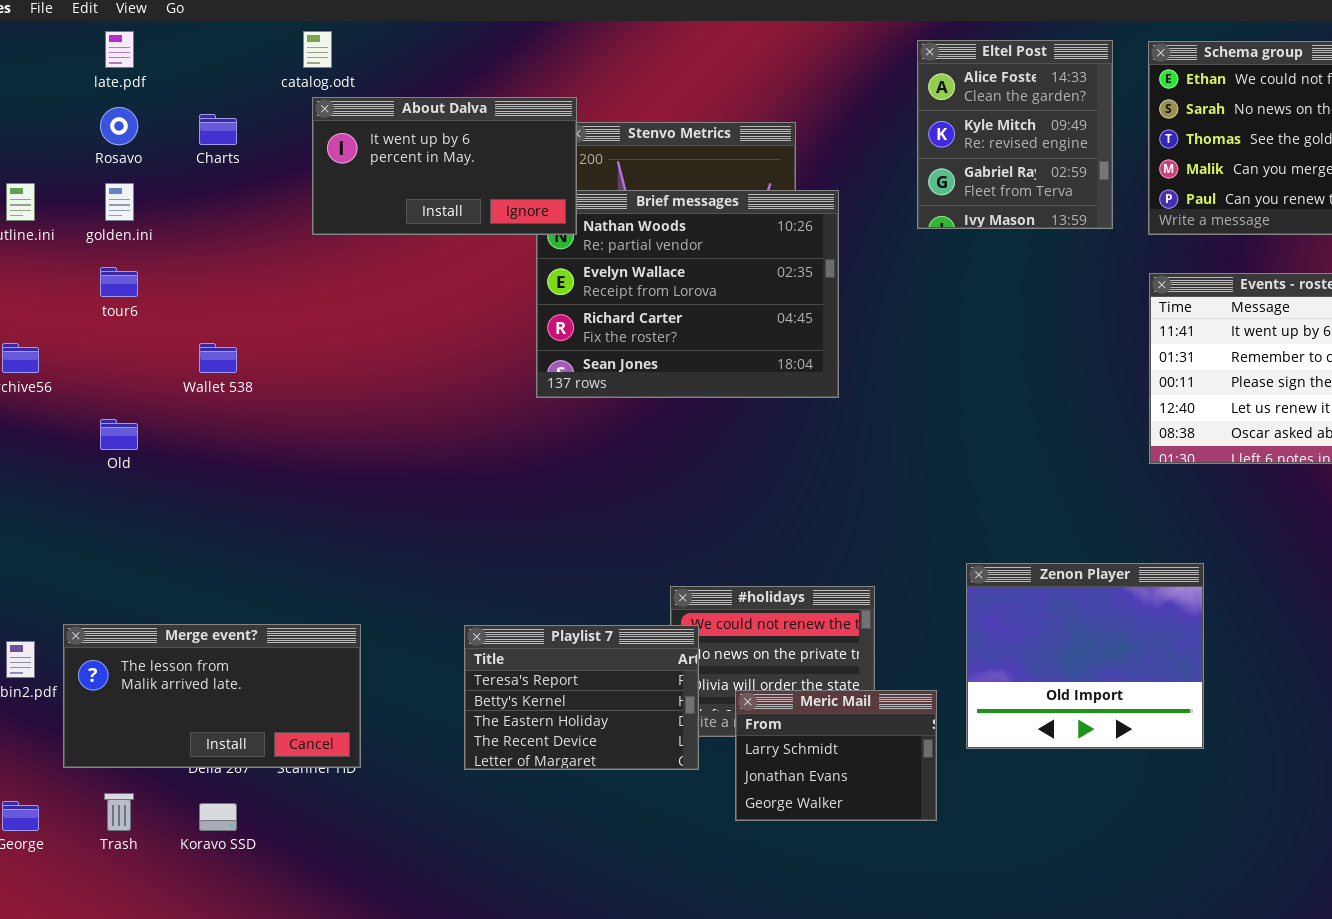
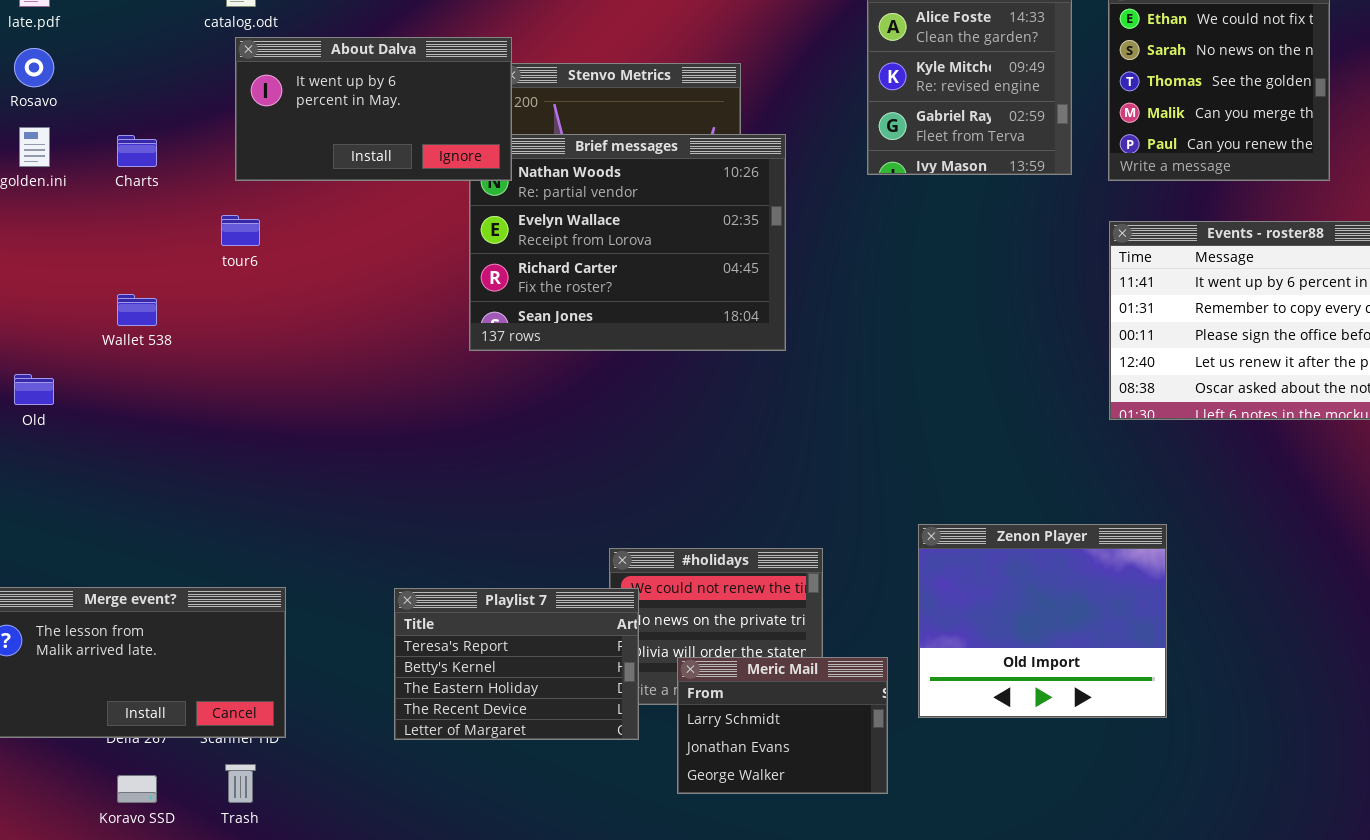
Charts: [199,114,237,145] -> [117,135,157,167], moved
tour6: [100,267,138,297] -> [221,215,260,246], moved
Trash: [104,793,134,831] -> [225,764,256,803], moved

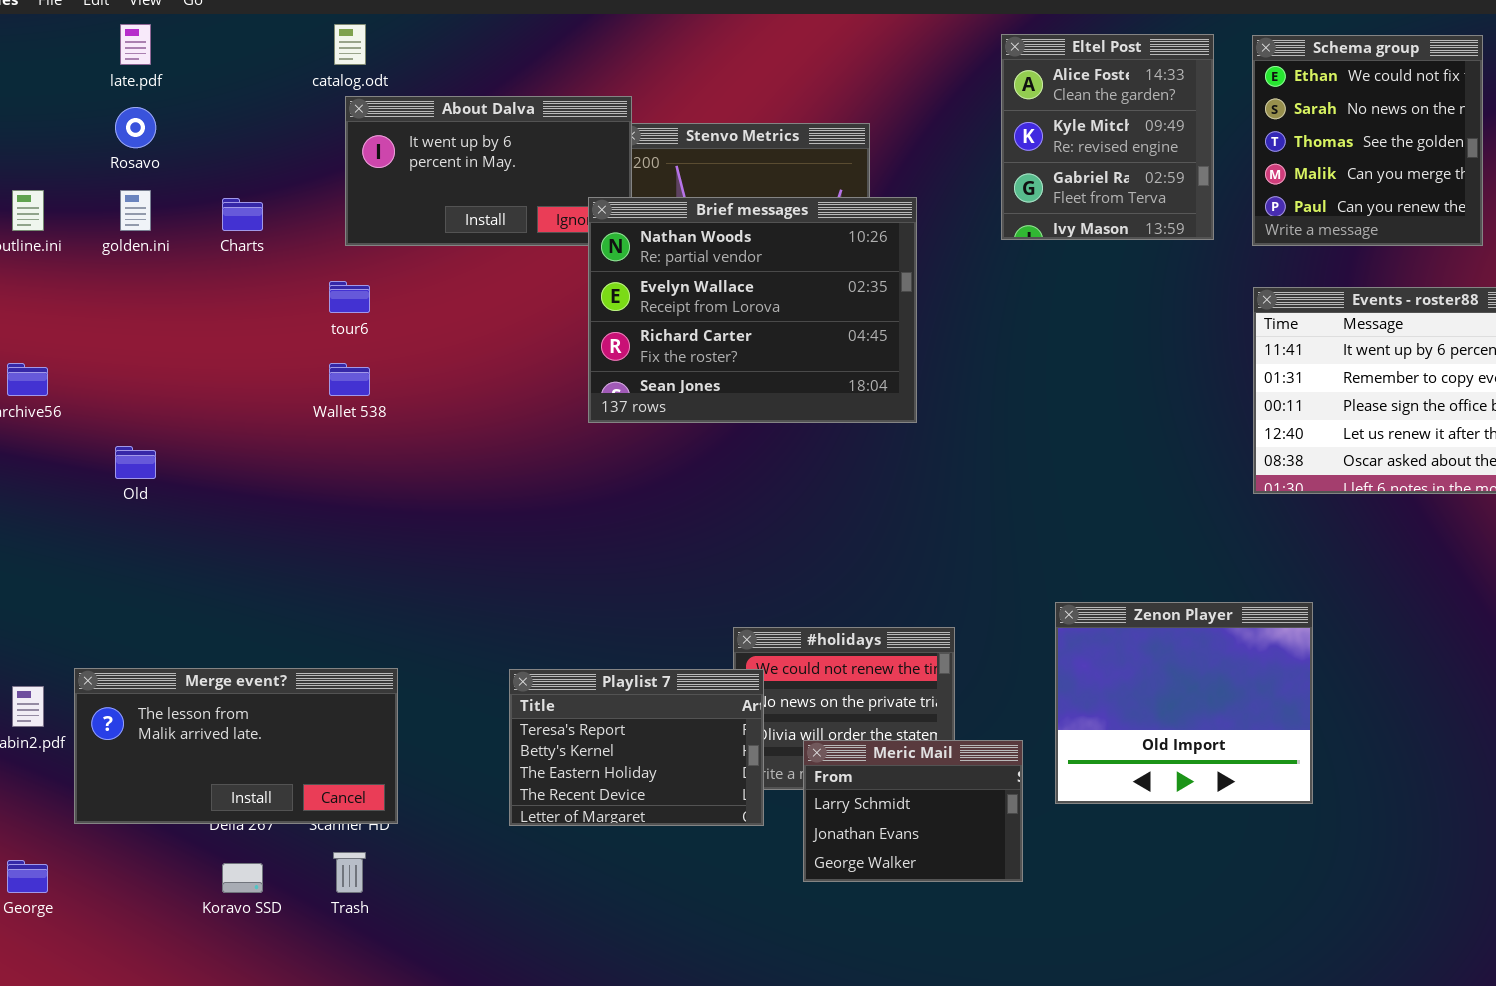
Brief messages: [469,134,786,351] -> [588,197,917,423], raised
Wallet 538: [117,294,157,326] -> [329,363,370,396], moved

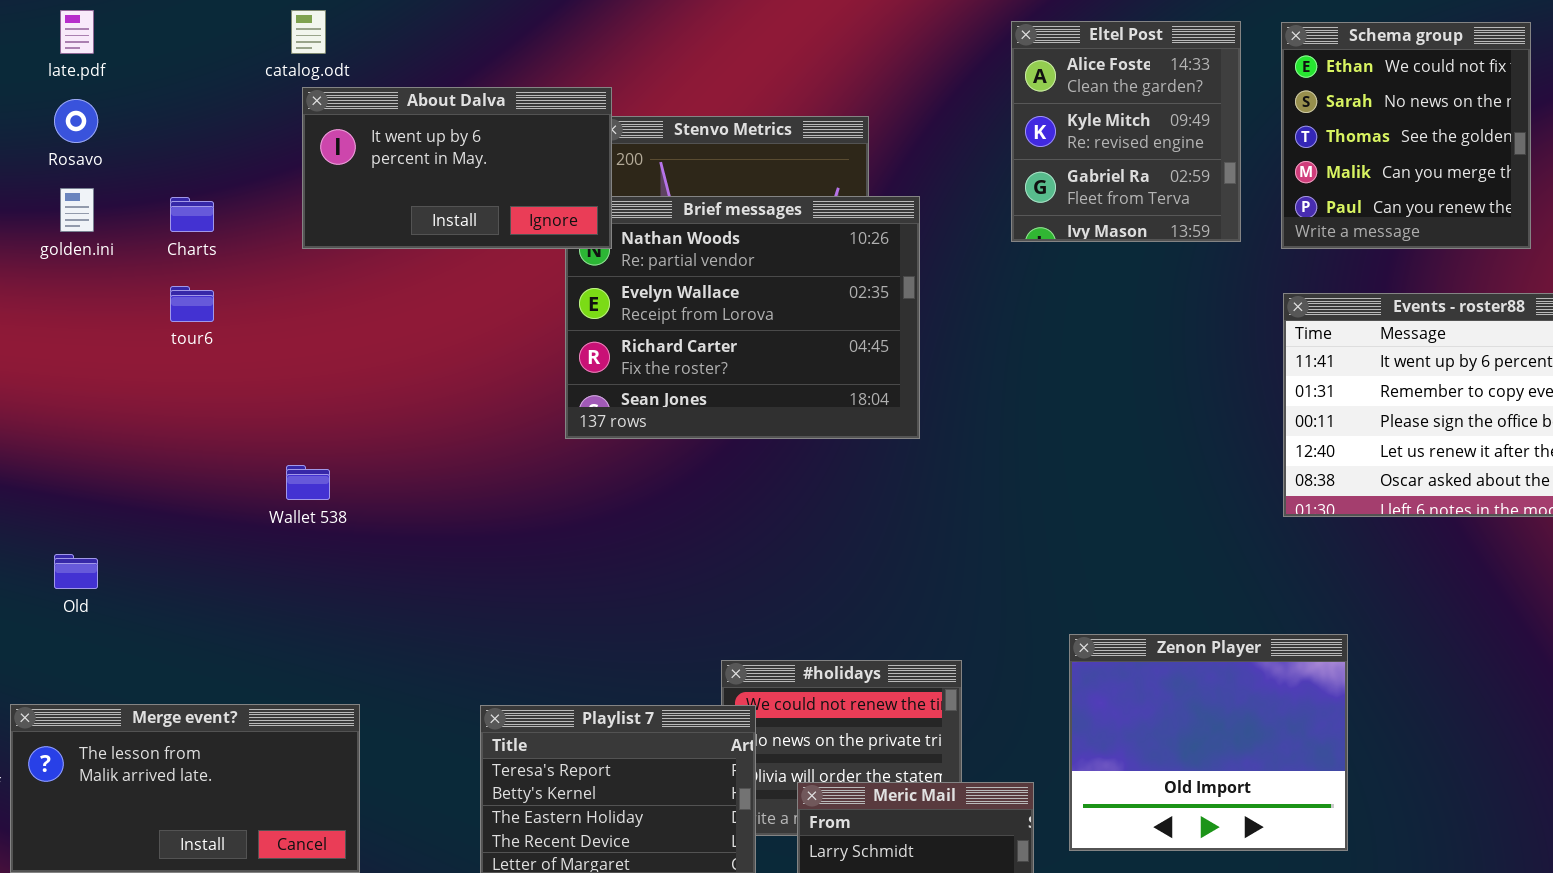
About Dalva: [345,96,632,246] -> [302,87,612,249], raised
tour6: [329,281,370,313] -> [170,286,214,322], moved
Wallet 538: [329,363,370,396] -> [286,465,330,500], moved
Old: [115,446,156,479] -> [54,554,98,589], moved

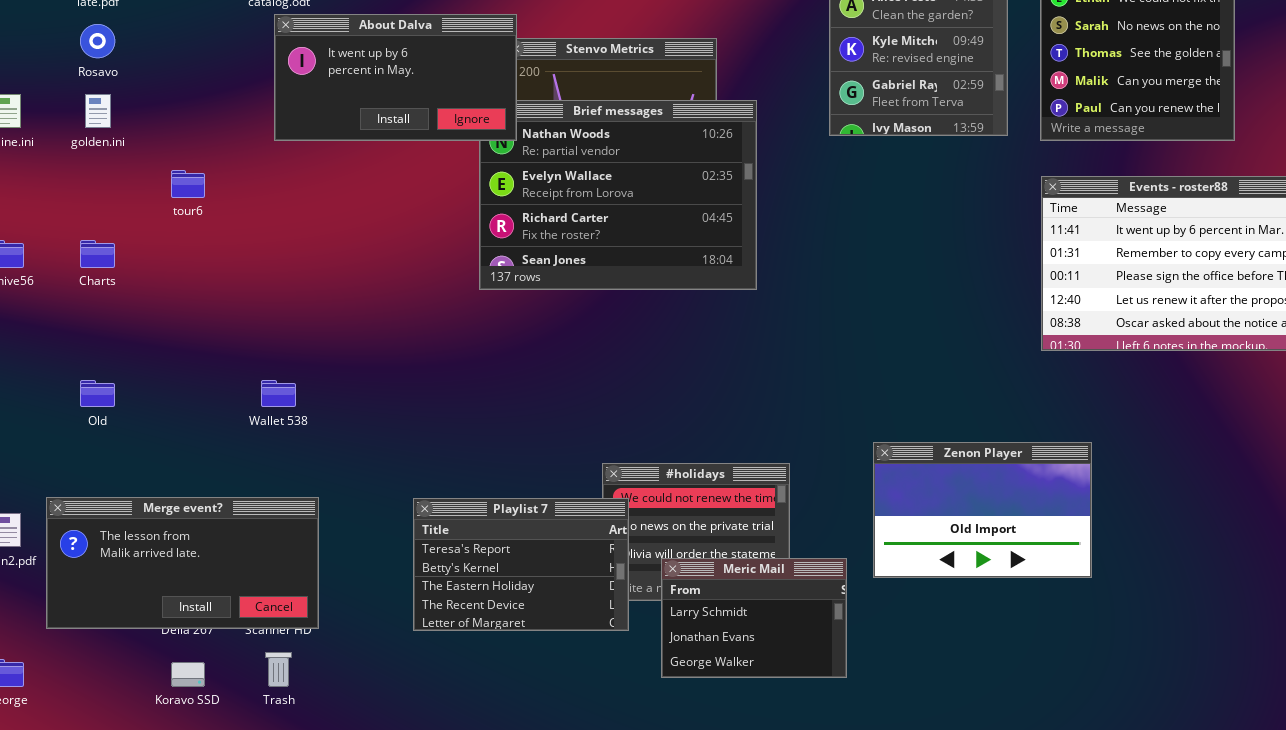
Charts: [170,197,214,232] -> [80,240,115,268], moved
Wallet 538: [286,465,330,500] -> [261,380,296,407], moved
Zenon Player: [1069,634,1348,851] -> [873,442,1092,578], resized

